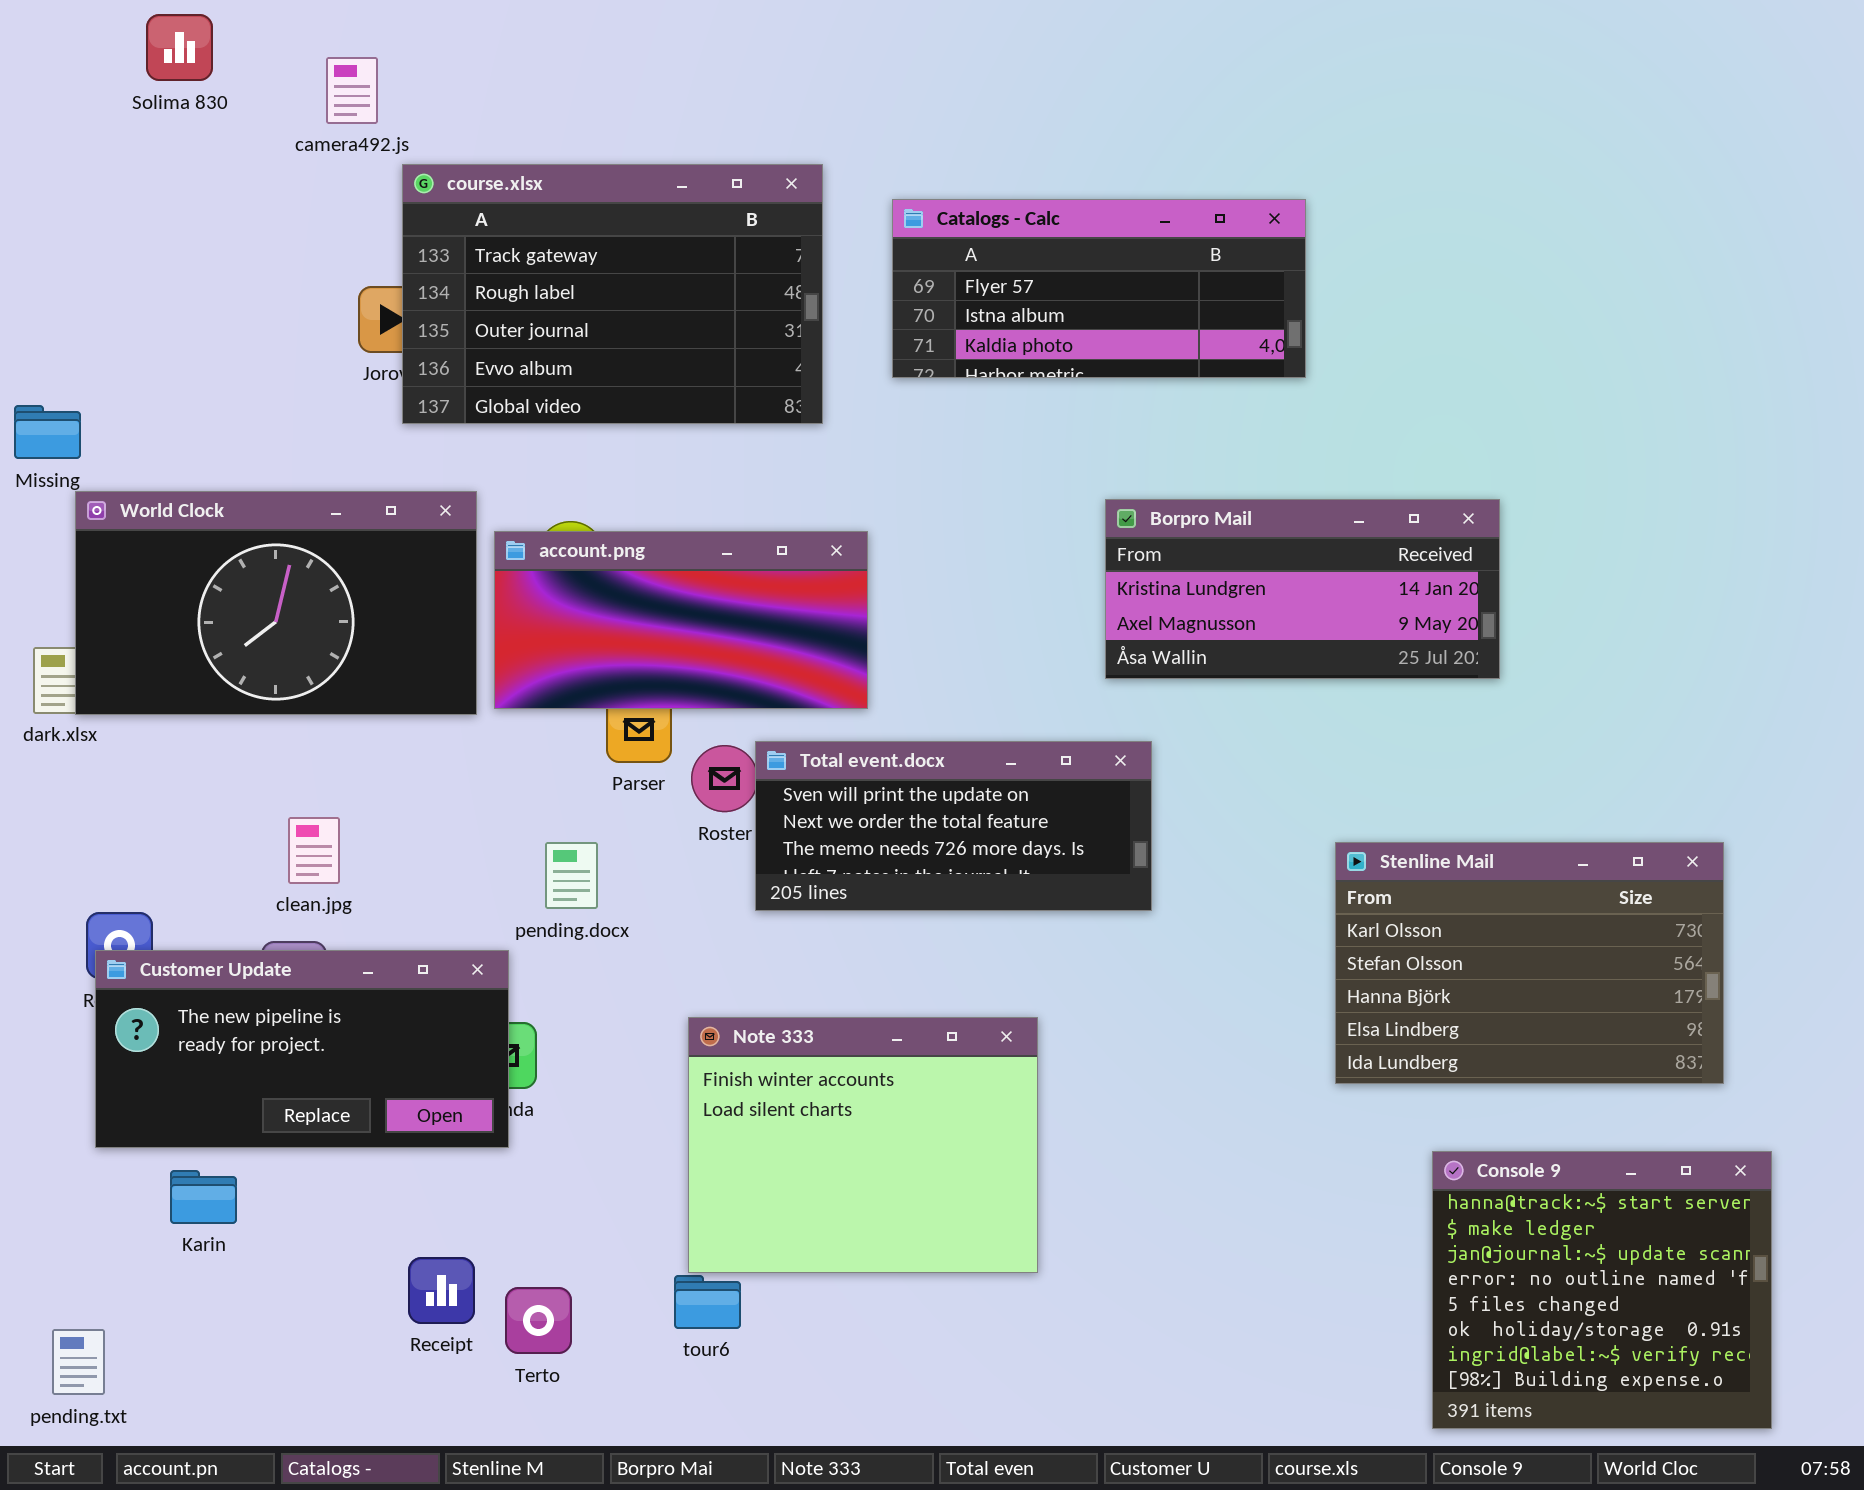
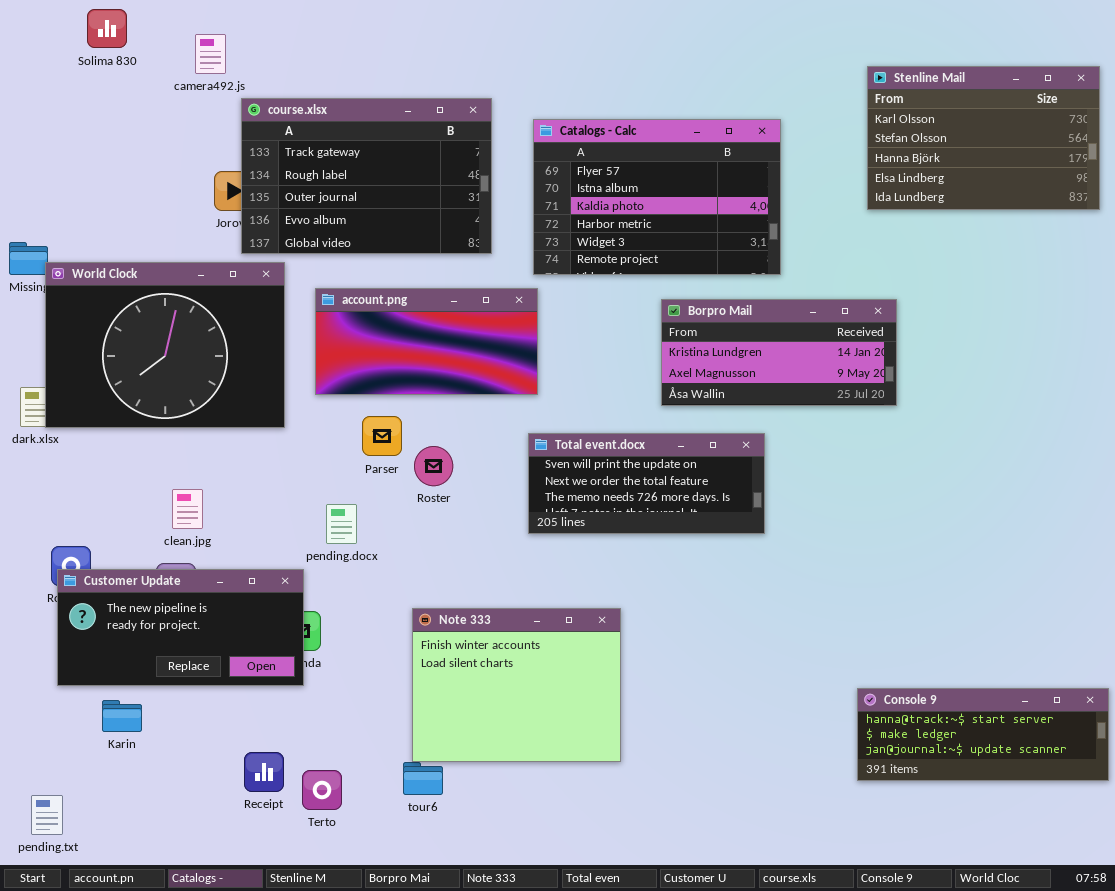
Catalogs - Calc: [892,199,1306,378] -> [533,119,781,275], resized
World Clock: [75,491,477,715] -> [45,262,285,428], resized
account.png: [494,531,868,709] -> [315,288,538,395], moved
Total event.docx: [755,741,1152,911] -> [528,433,765,534], moved
Stenline Mail: [1335,842,1724,1084] -> [867,66,1100,210], moved
Console 9: [1432,1151,1772,1429] -> [857,688,1109,781], resized

